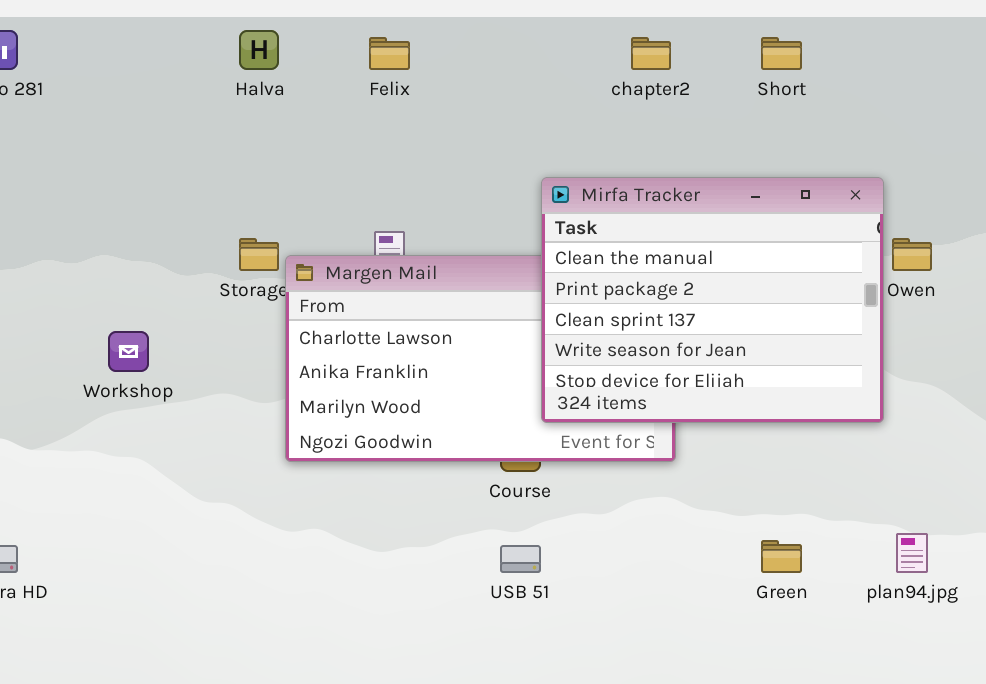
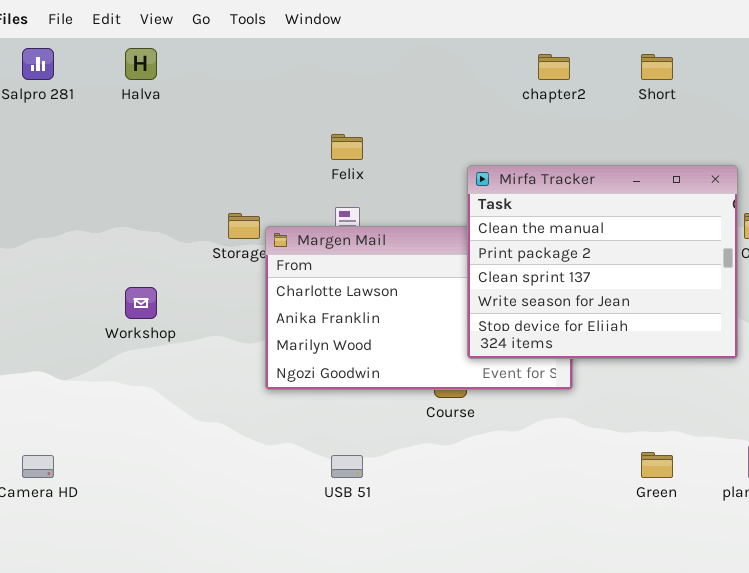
Halva: [239,30,279,70] -> [125,48,157,80], moved
Felix: [369,37,410,70] -> [331,134,363,160], moved
USB 51: [500,545,541,573] -> [331,455,363,478], moved

